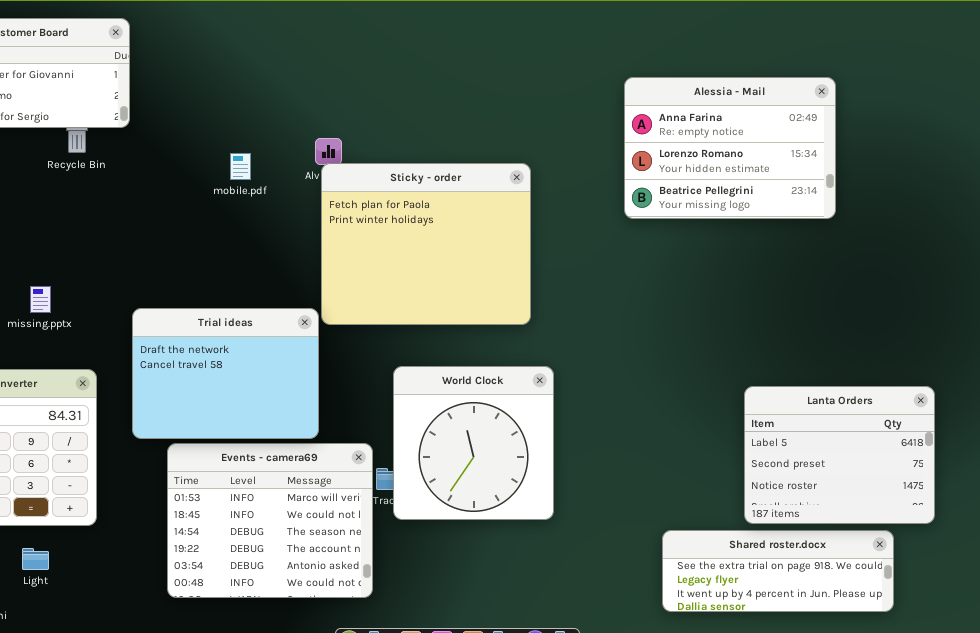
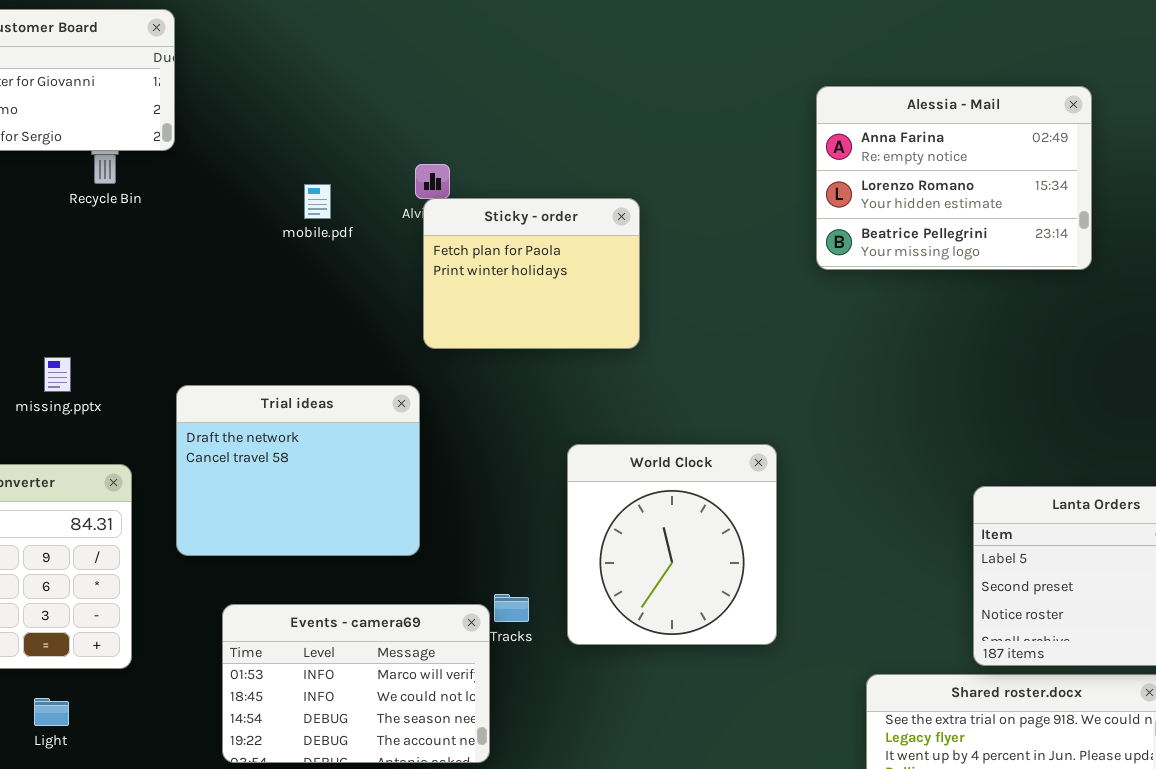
Sticky - order: [321,163,531,325] -> [423,198,640,349], resized
World Clock: [393,366,554,520] -> [567,444,777,645], moved
Events - camera69: [167,443,373,598] -> [222,604,490,763], resized

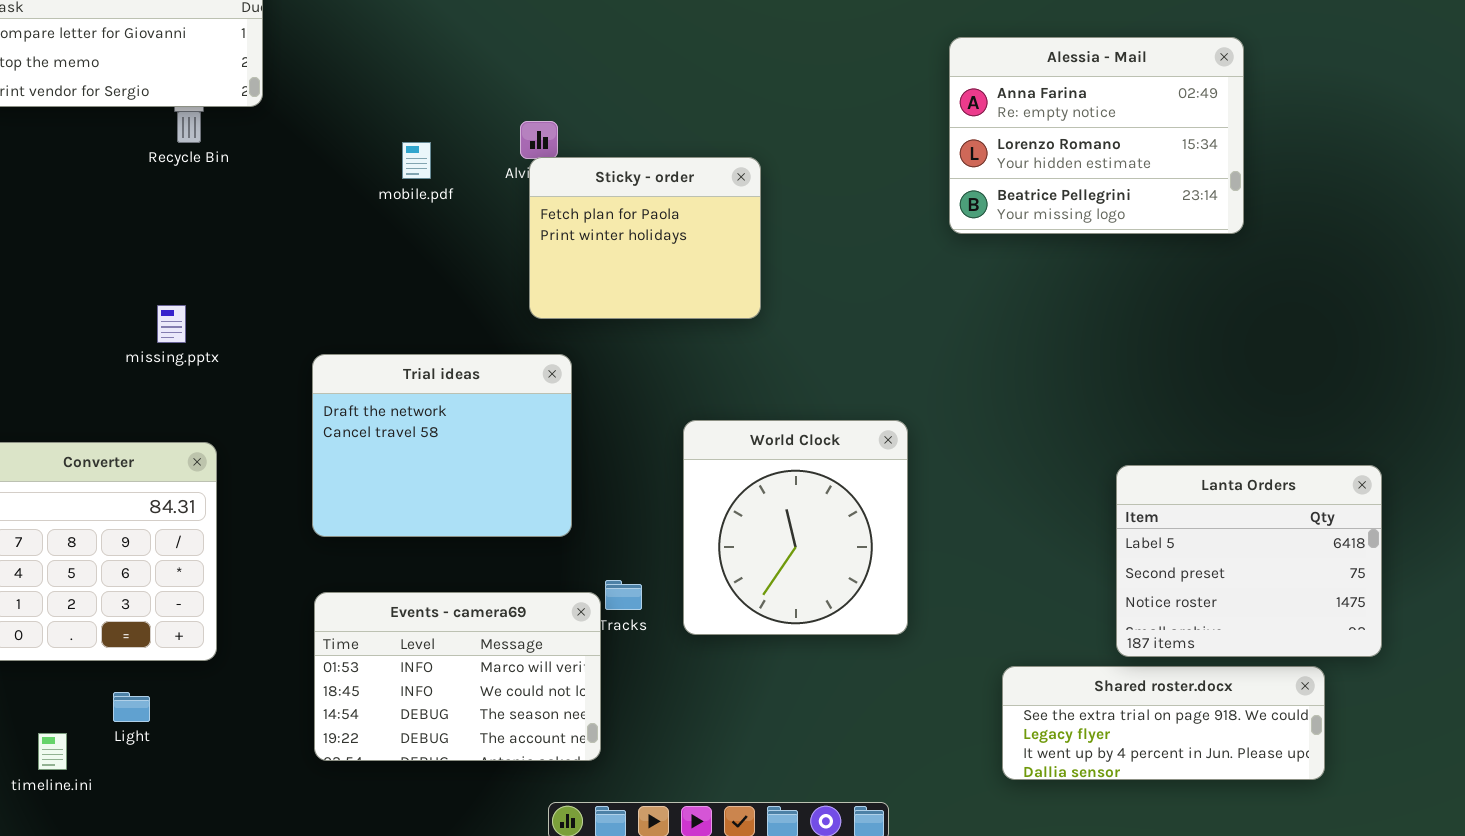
missing.pptx: [44,357,71,392] -> [157,305,186,343], moved
Trial ideas: [176,385,420,556] -> [312,354,572,537], moved

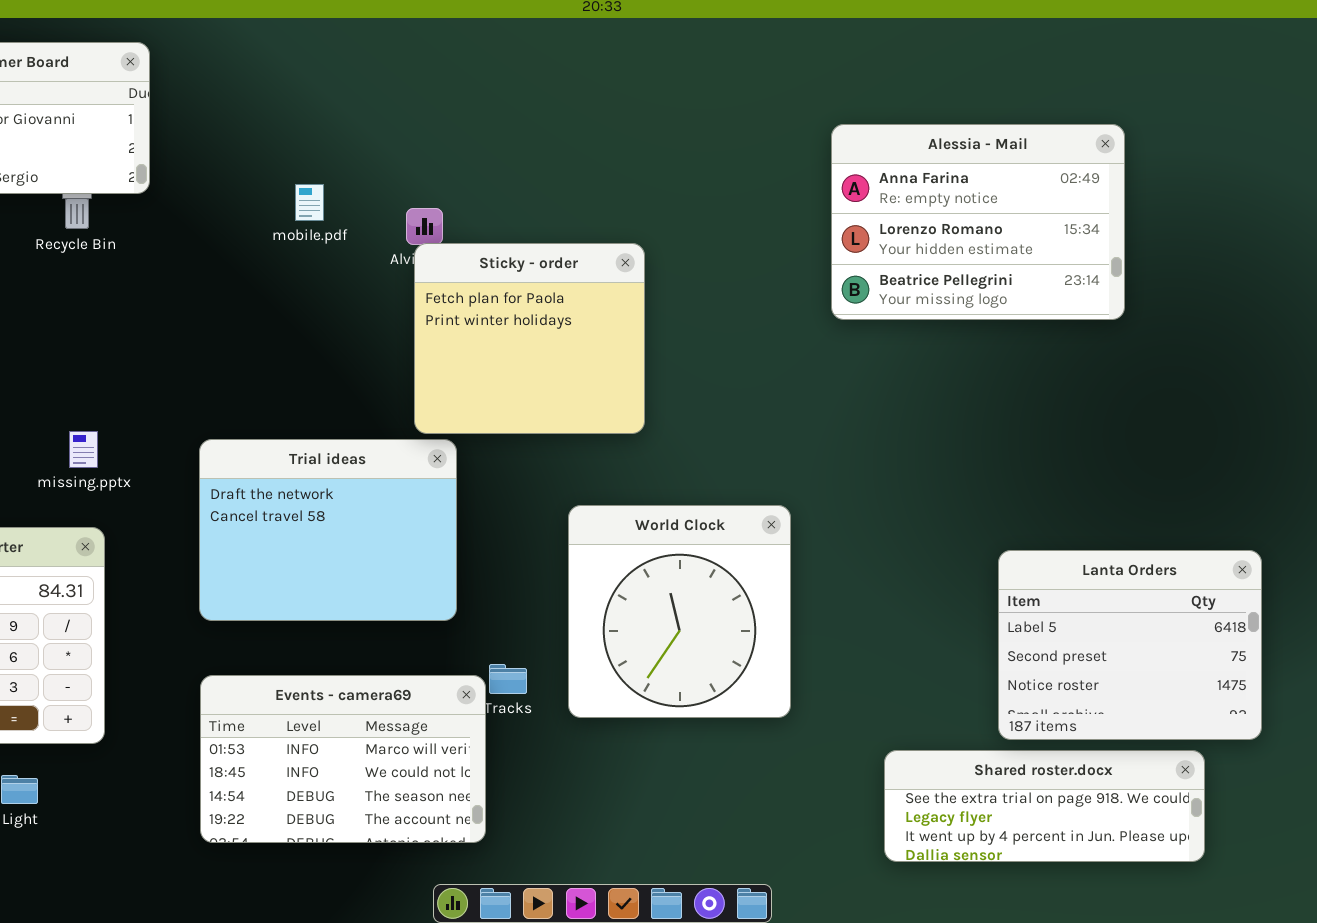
mobile.pdf: [402,142,431,179] -> [295,184,324,221], moved
Sticky - order: [529,157,761,319] -> [414,243,645,434], resized
missing.pptx: [157,305,186,343] -> [69,431,98,468], moved

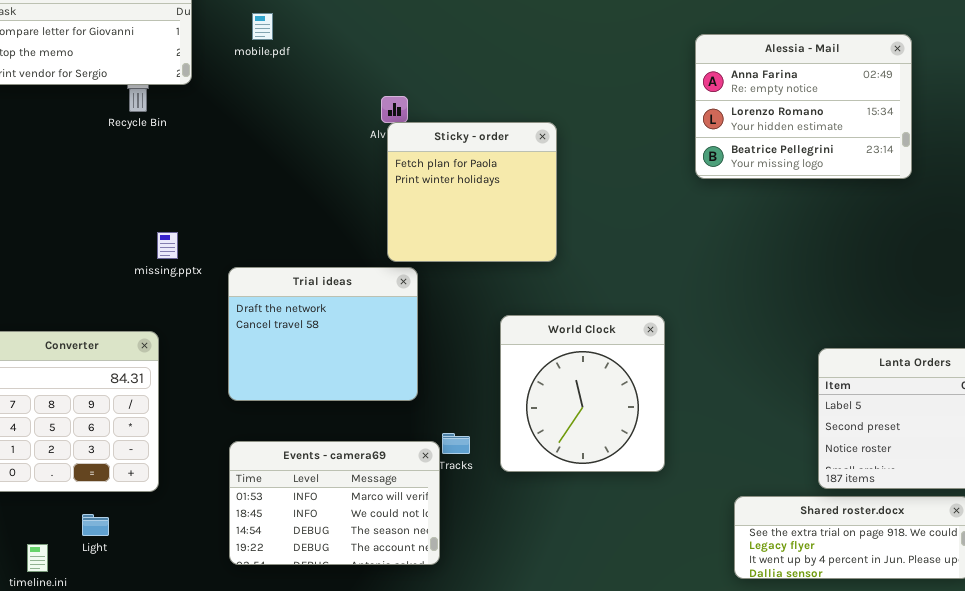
mobile.pdf: [295,184,324,221] -> [252,13,273,40], moved
missing.pptx: [69,431,98,468] -> [157,232,178,259], moved

